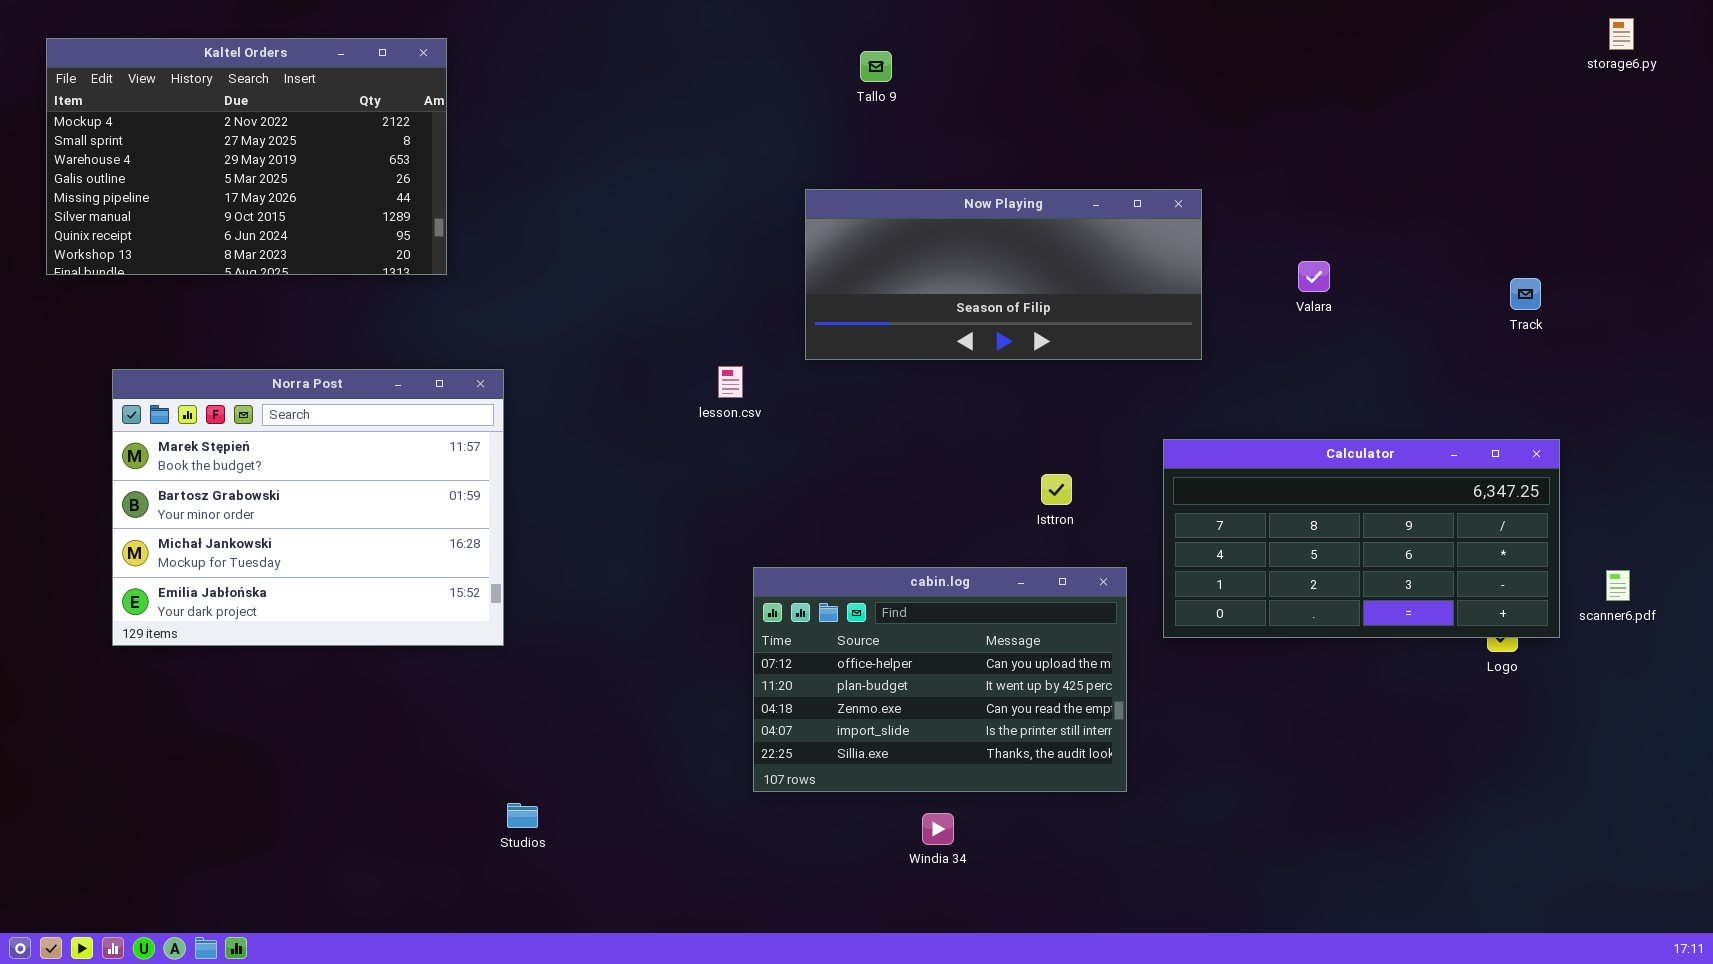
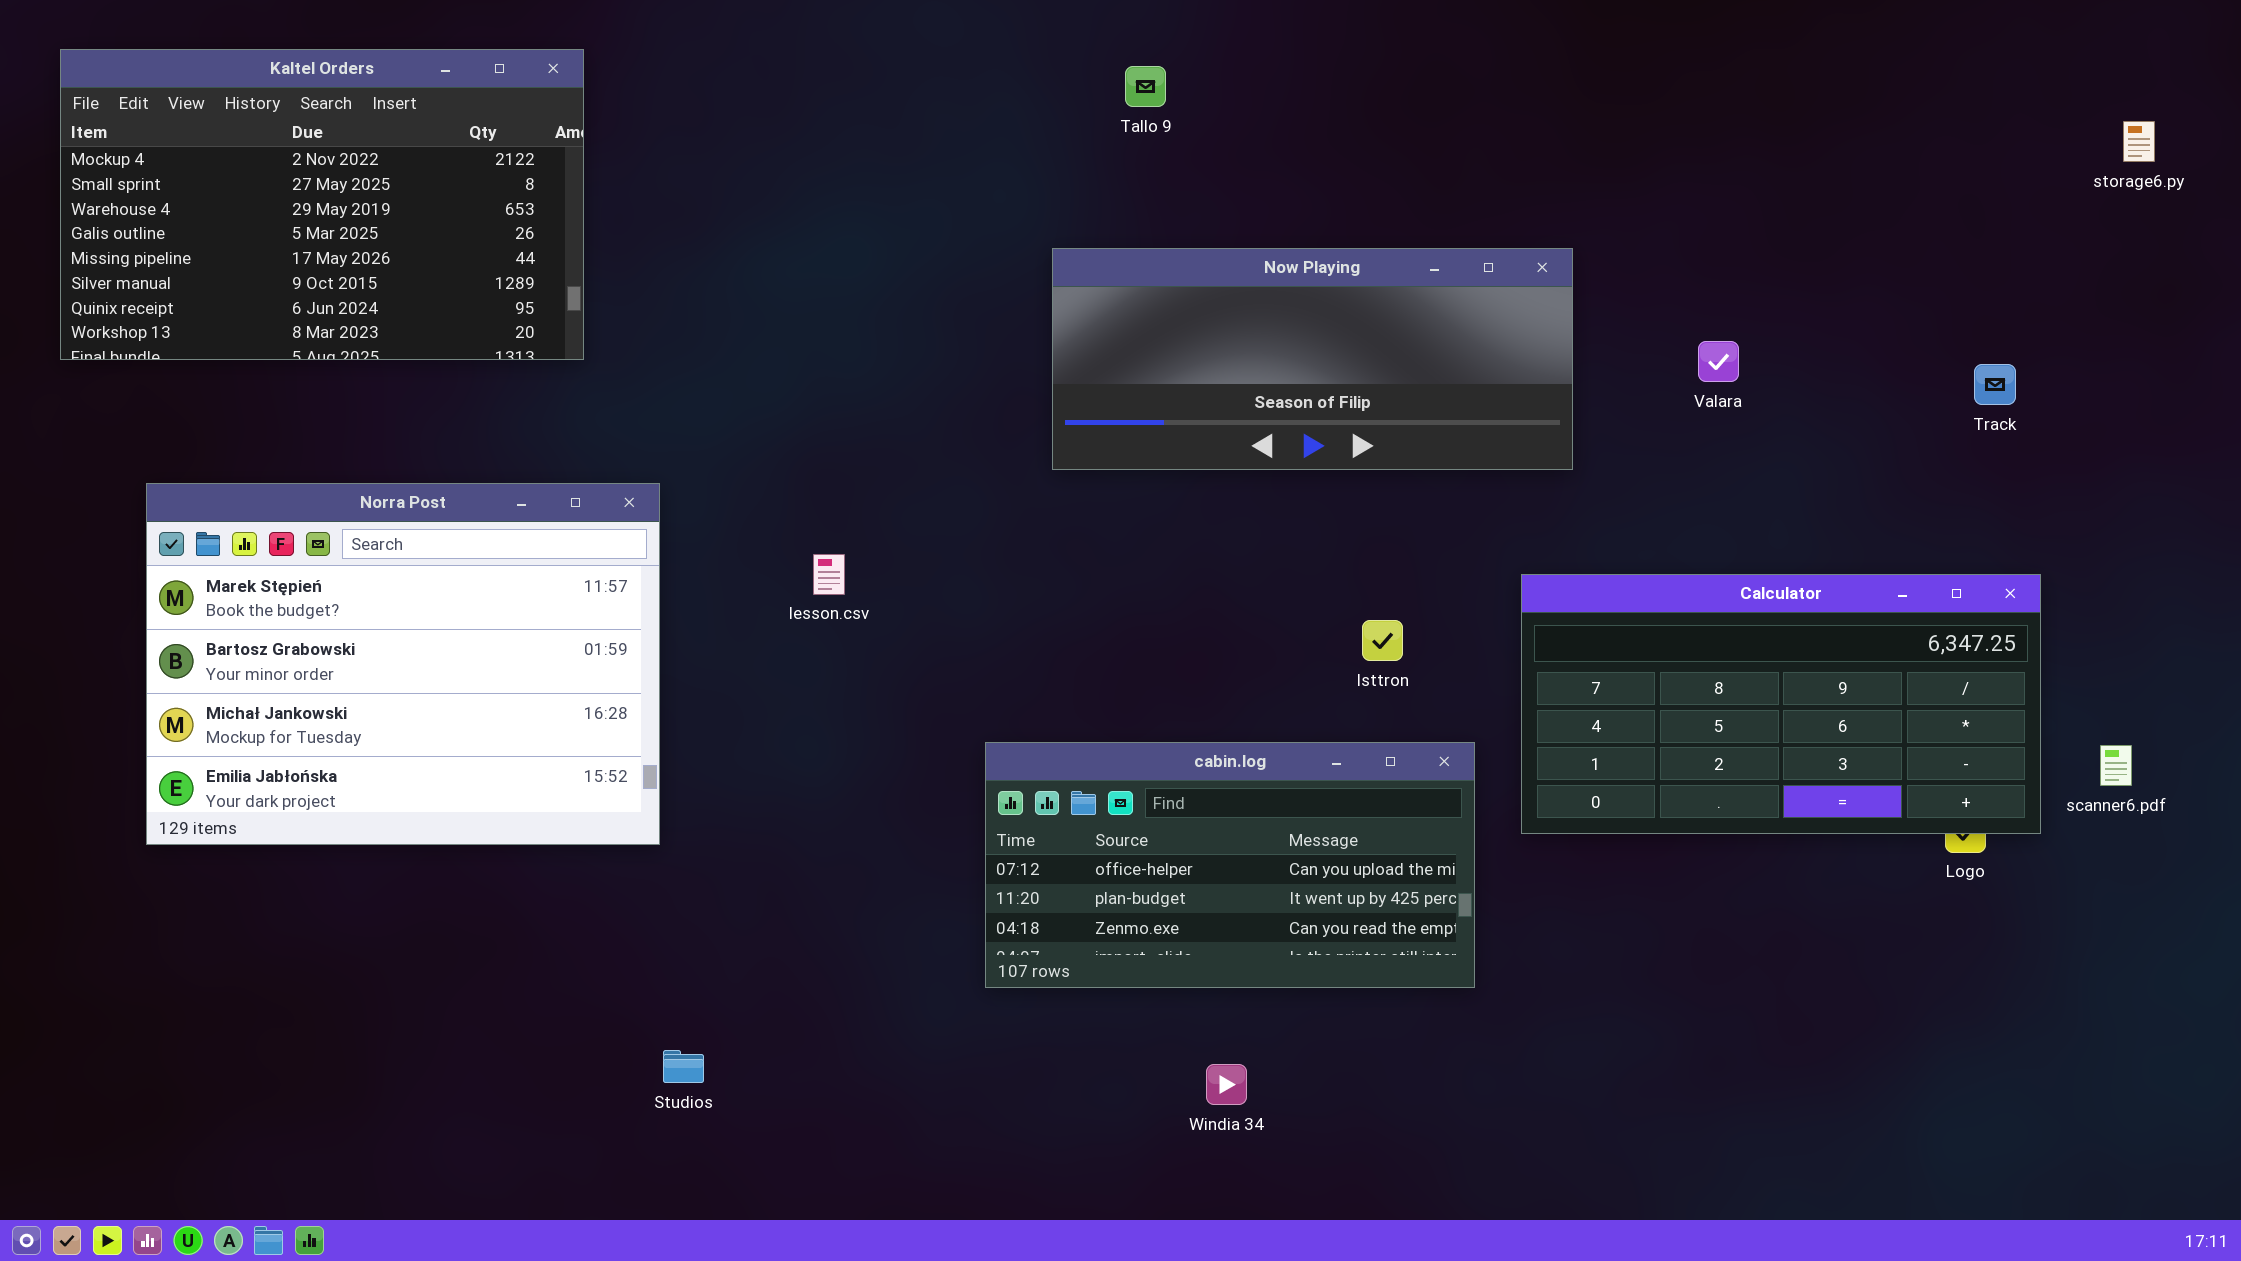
storage6.py: [1609,18,1634,50] -> [2123,121,2155,162], moved
lesson.csv: [718,366,743,398] -> [813,554,845,595], moved
cabin.log: [753,567,1127,792] -> [985,742,1475,988], resized

